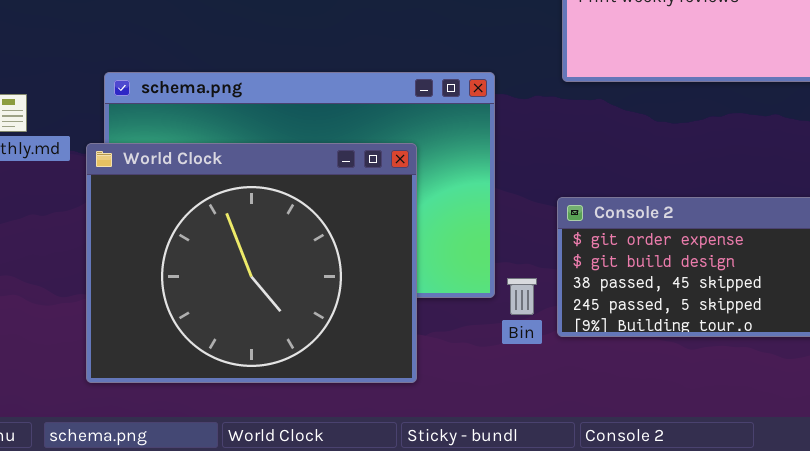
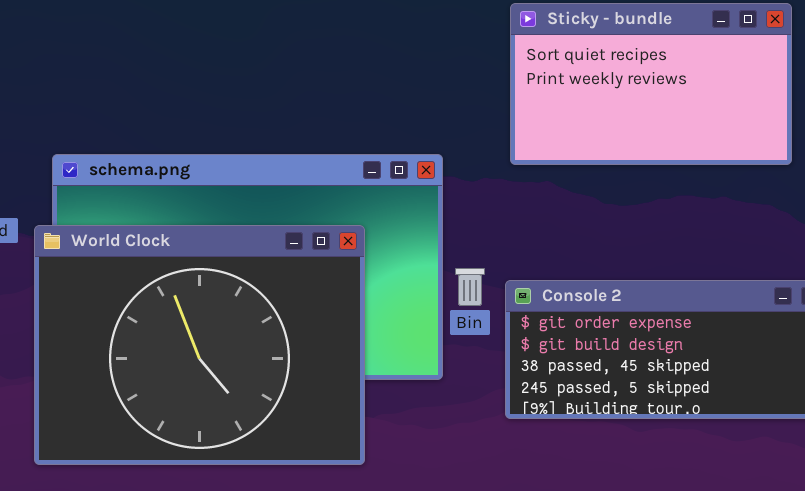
Bin: [507,278,537,315] -> [455,268,485,306], moved

